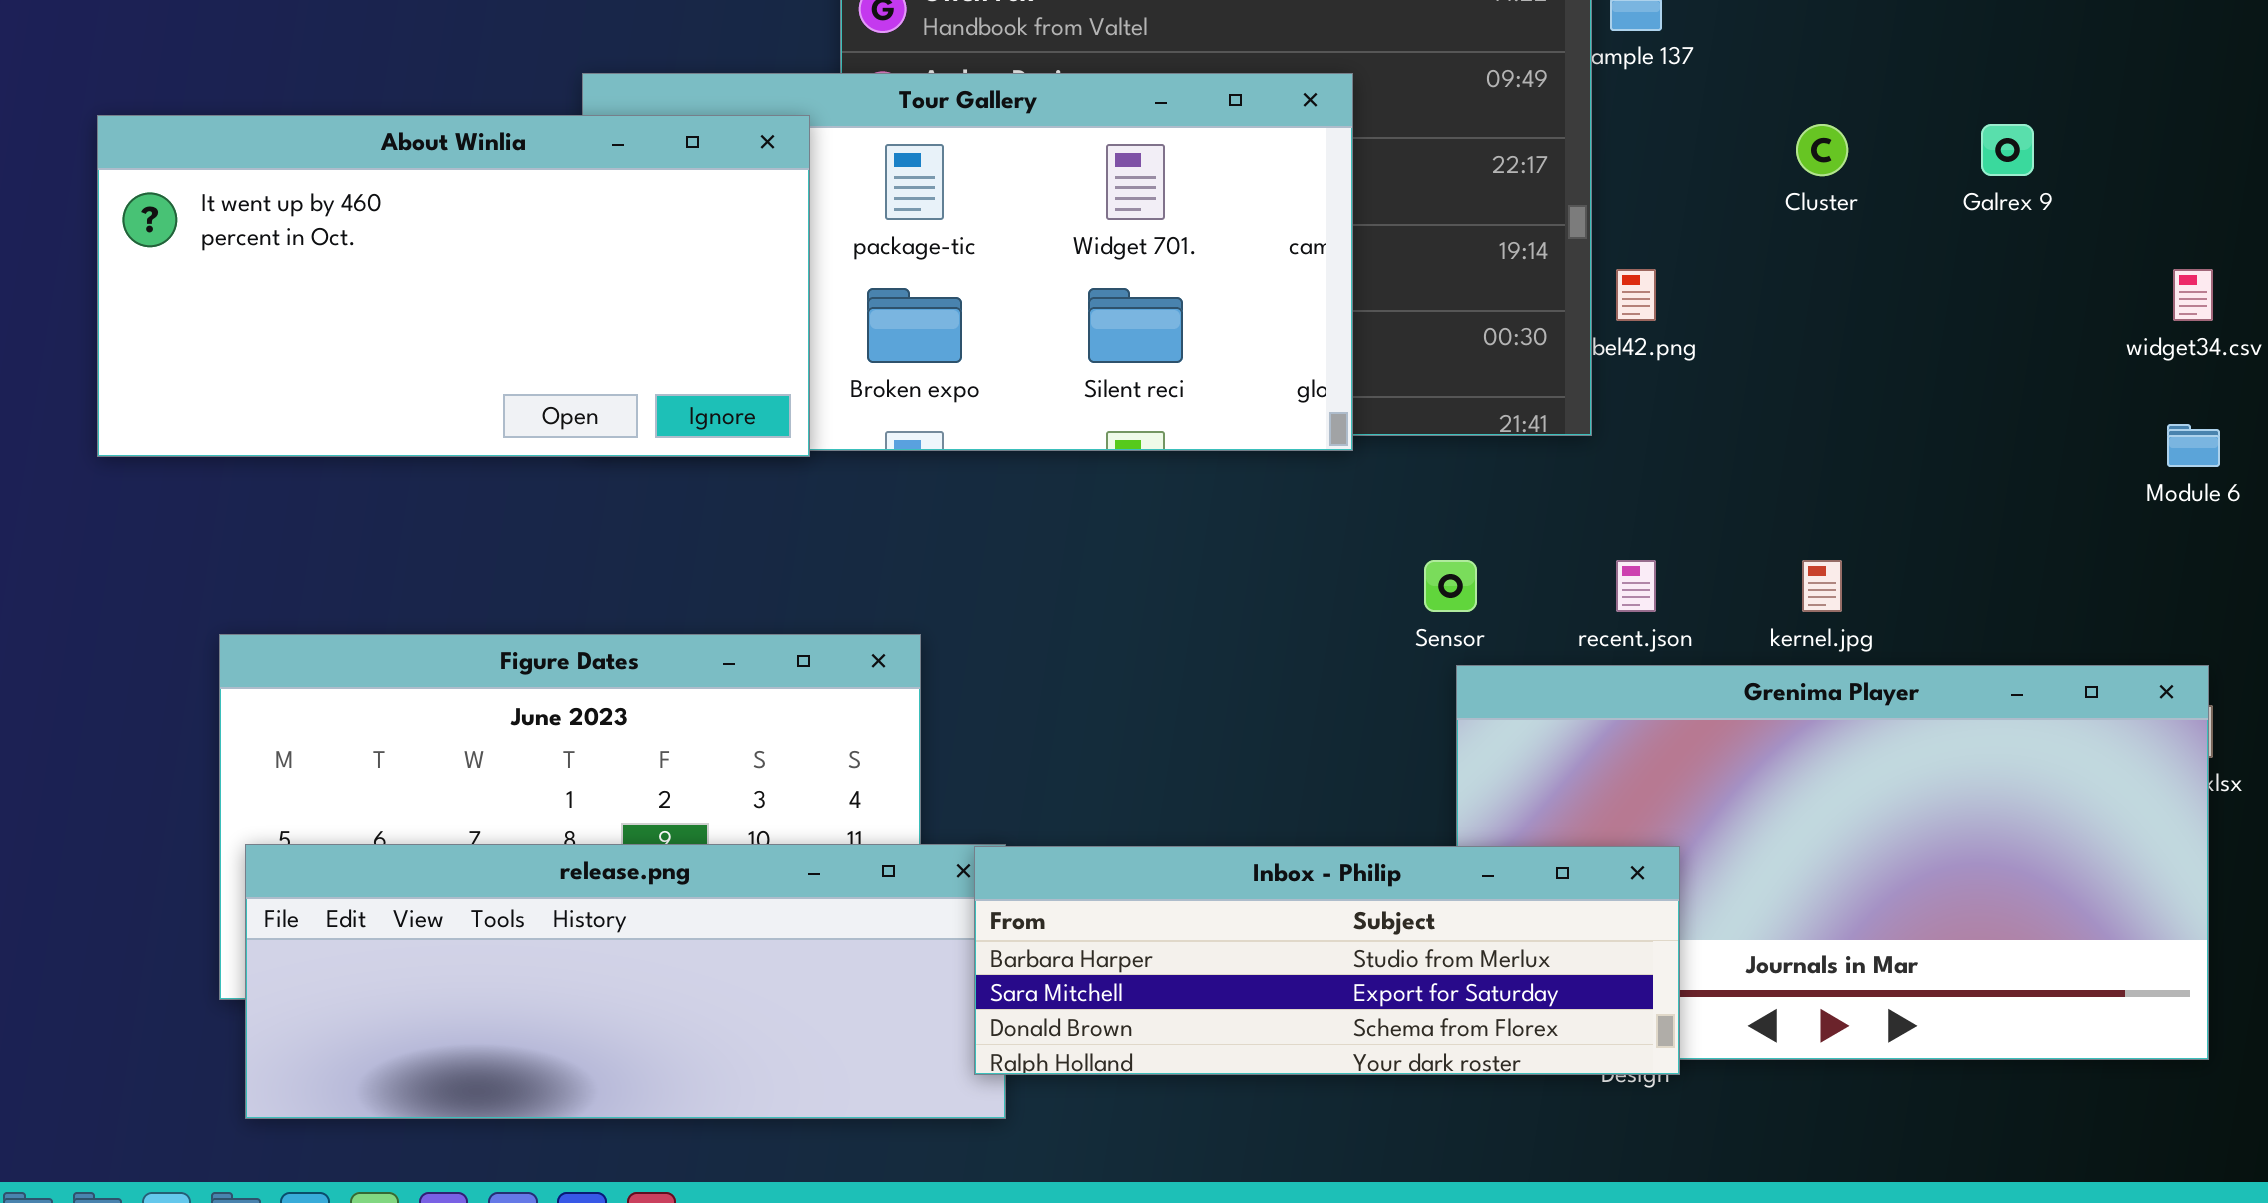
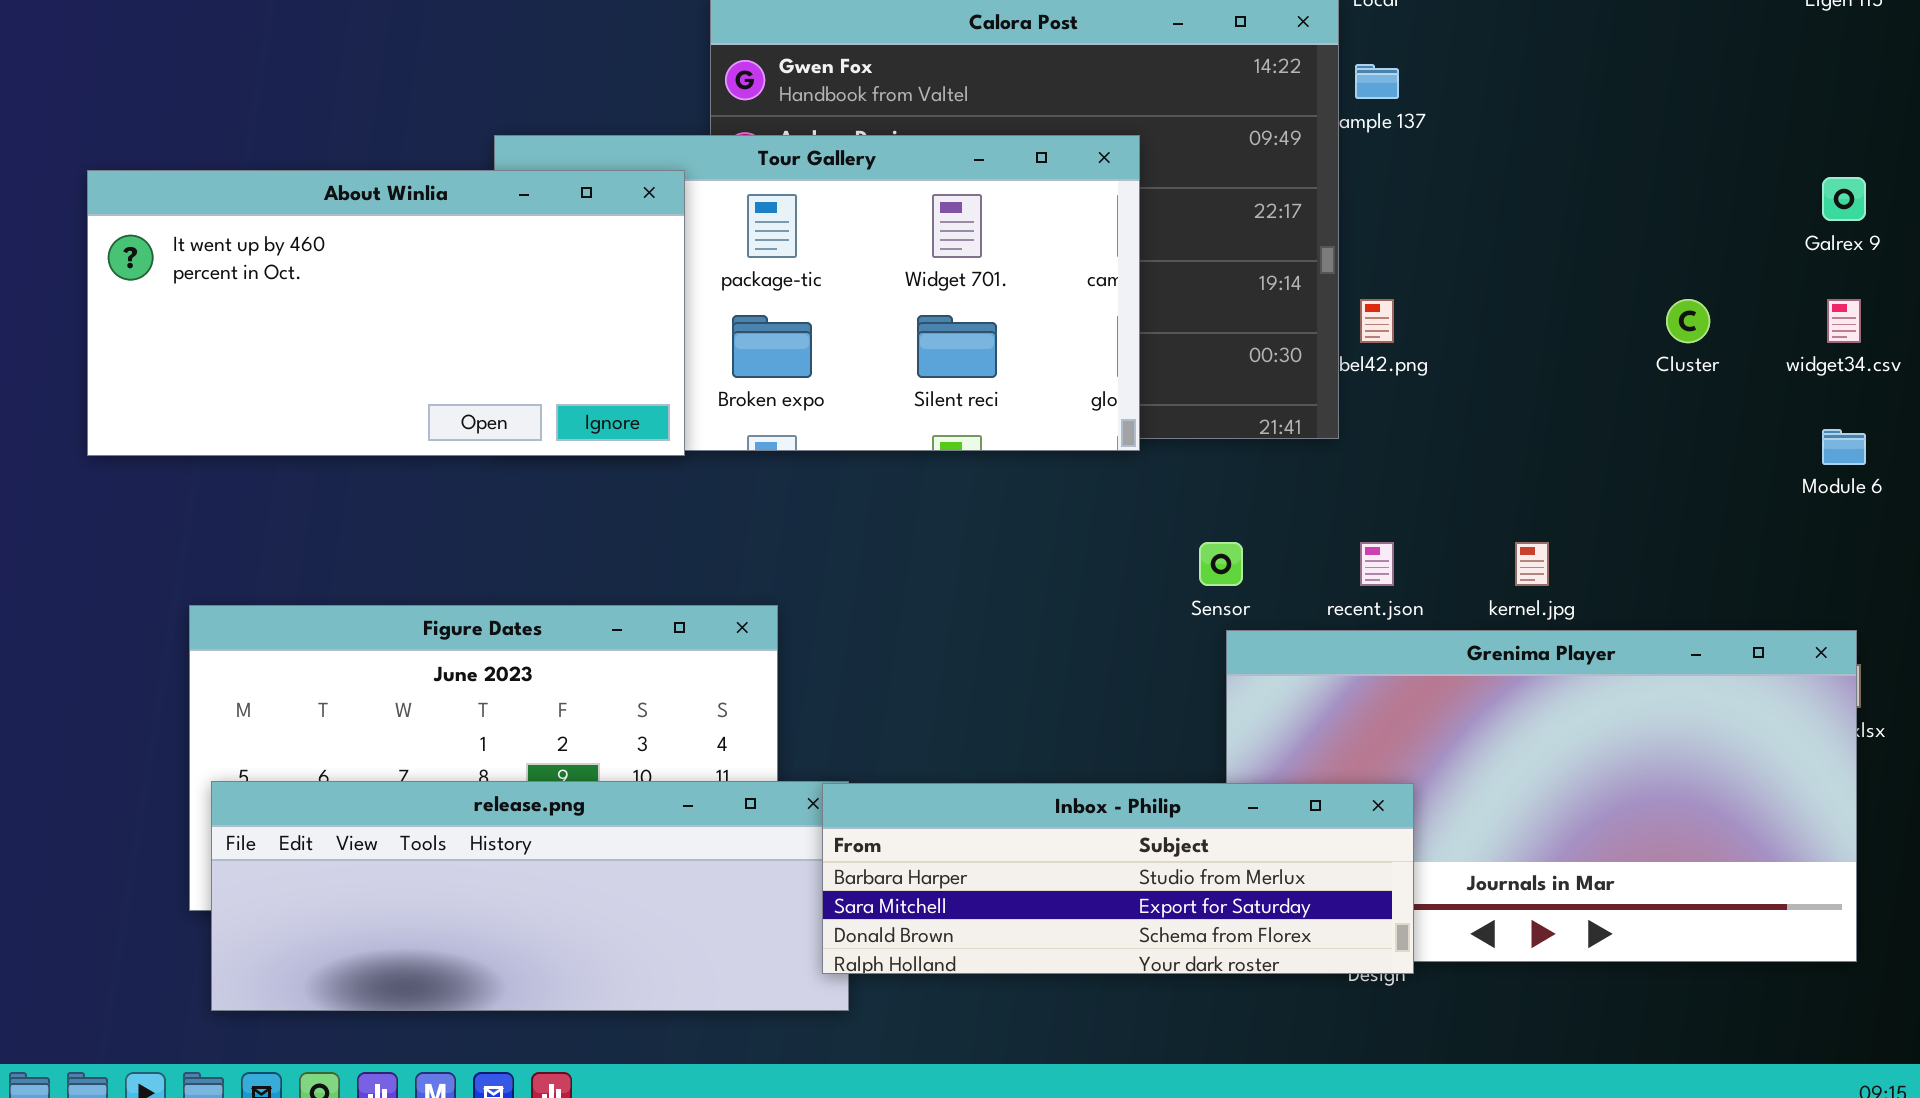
Cluster: [1796,124,1848,176] -> [1666,299,1710,343], moved
Galrex 9: [1981,124,2034,176] -> [1822,177,1866,221], moved

